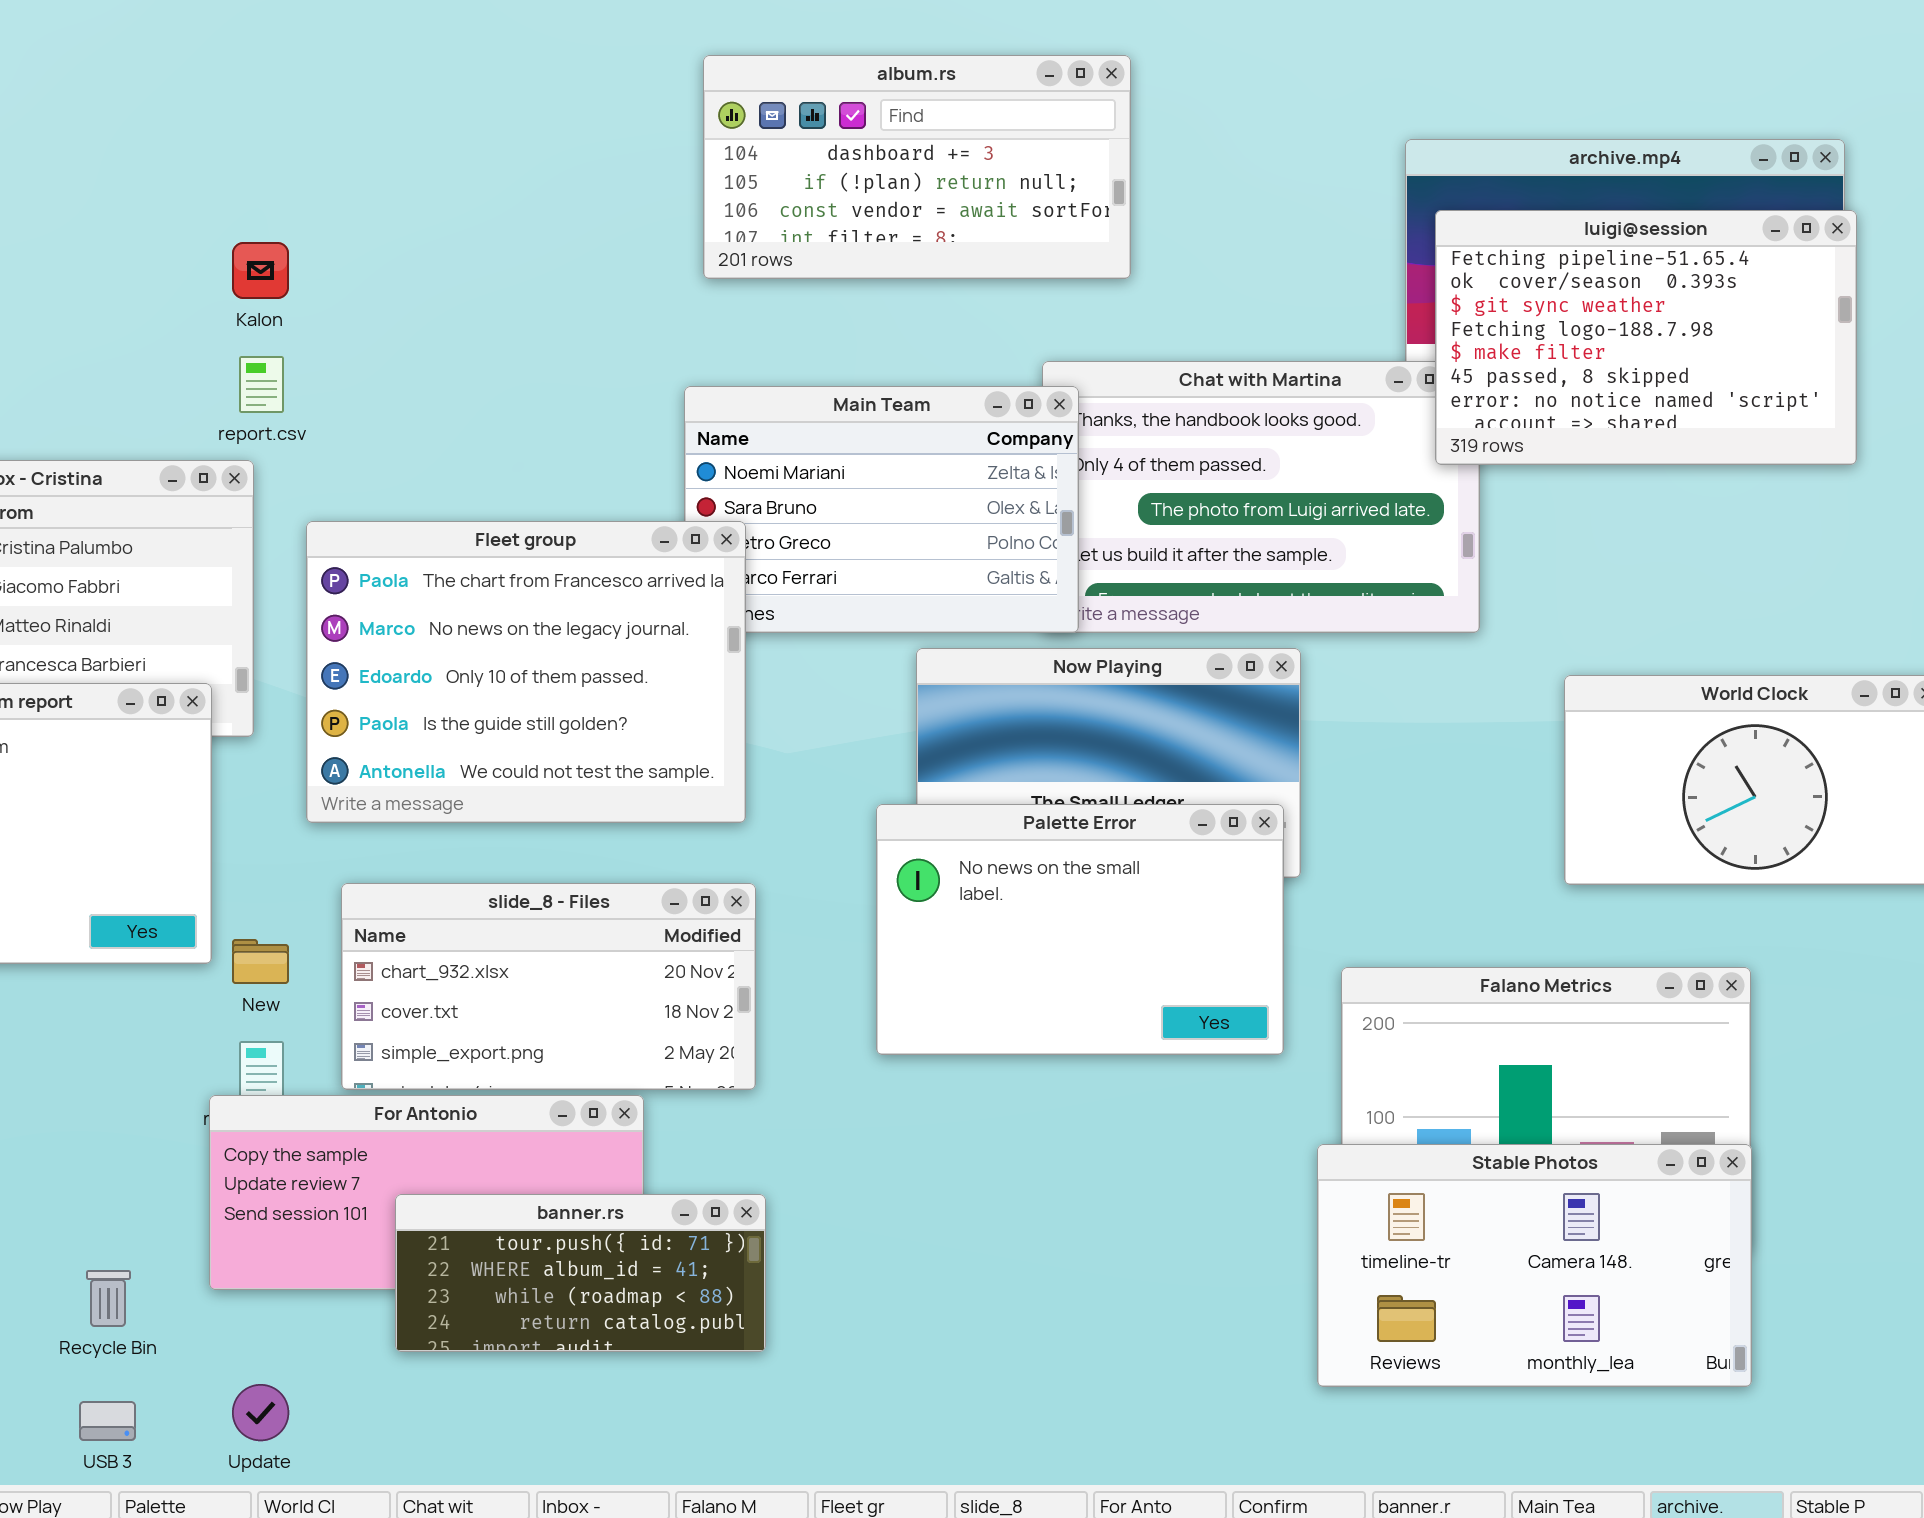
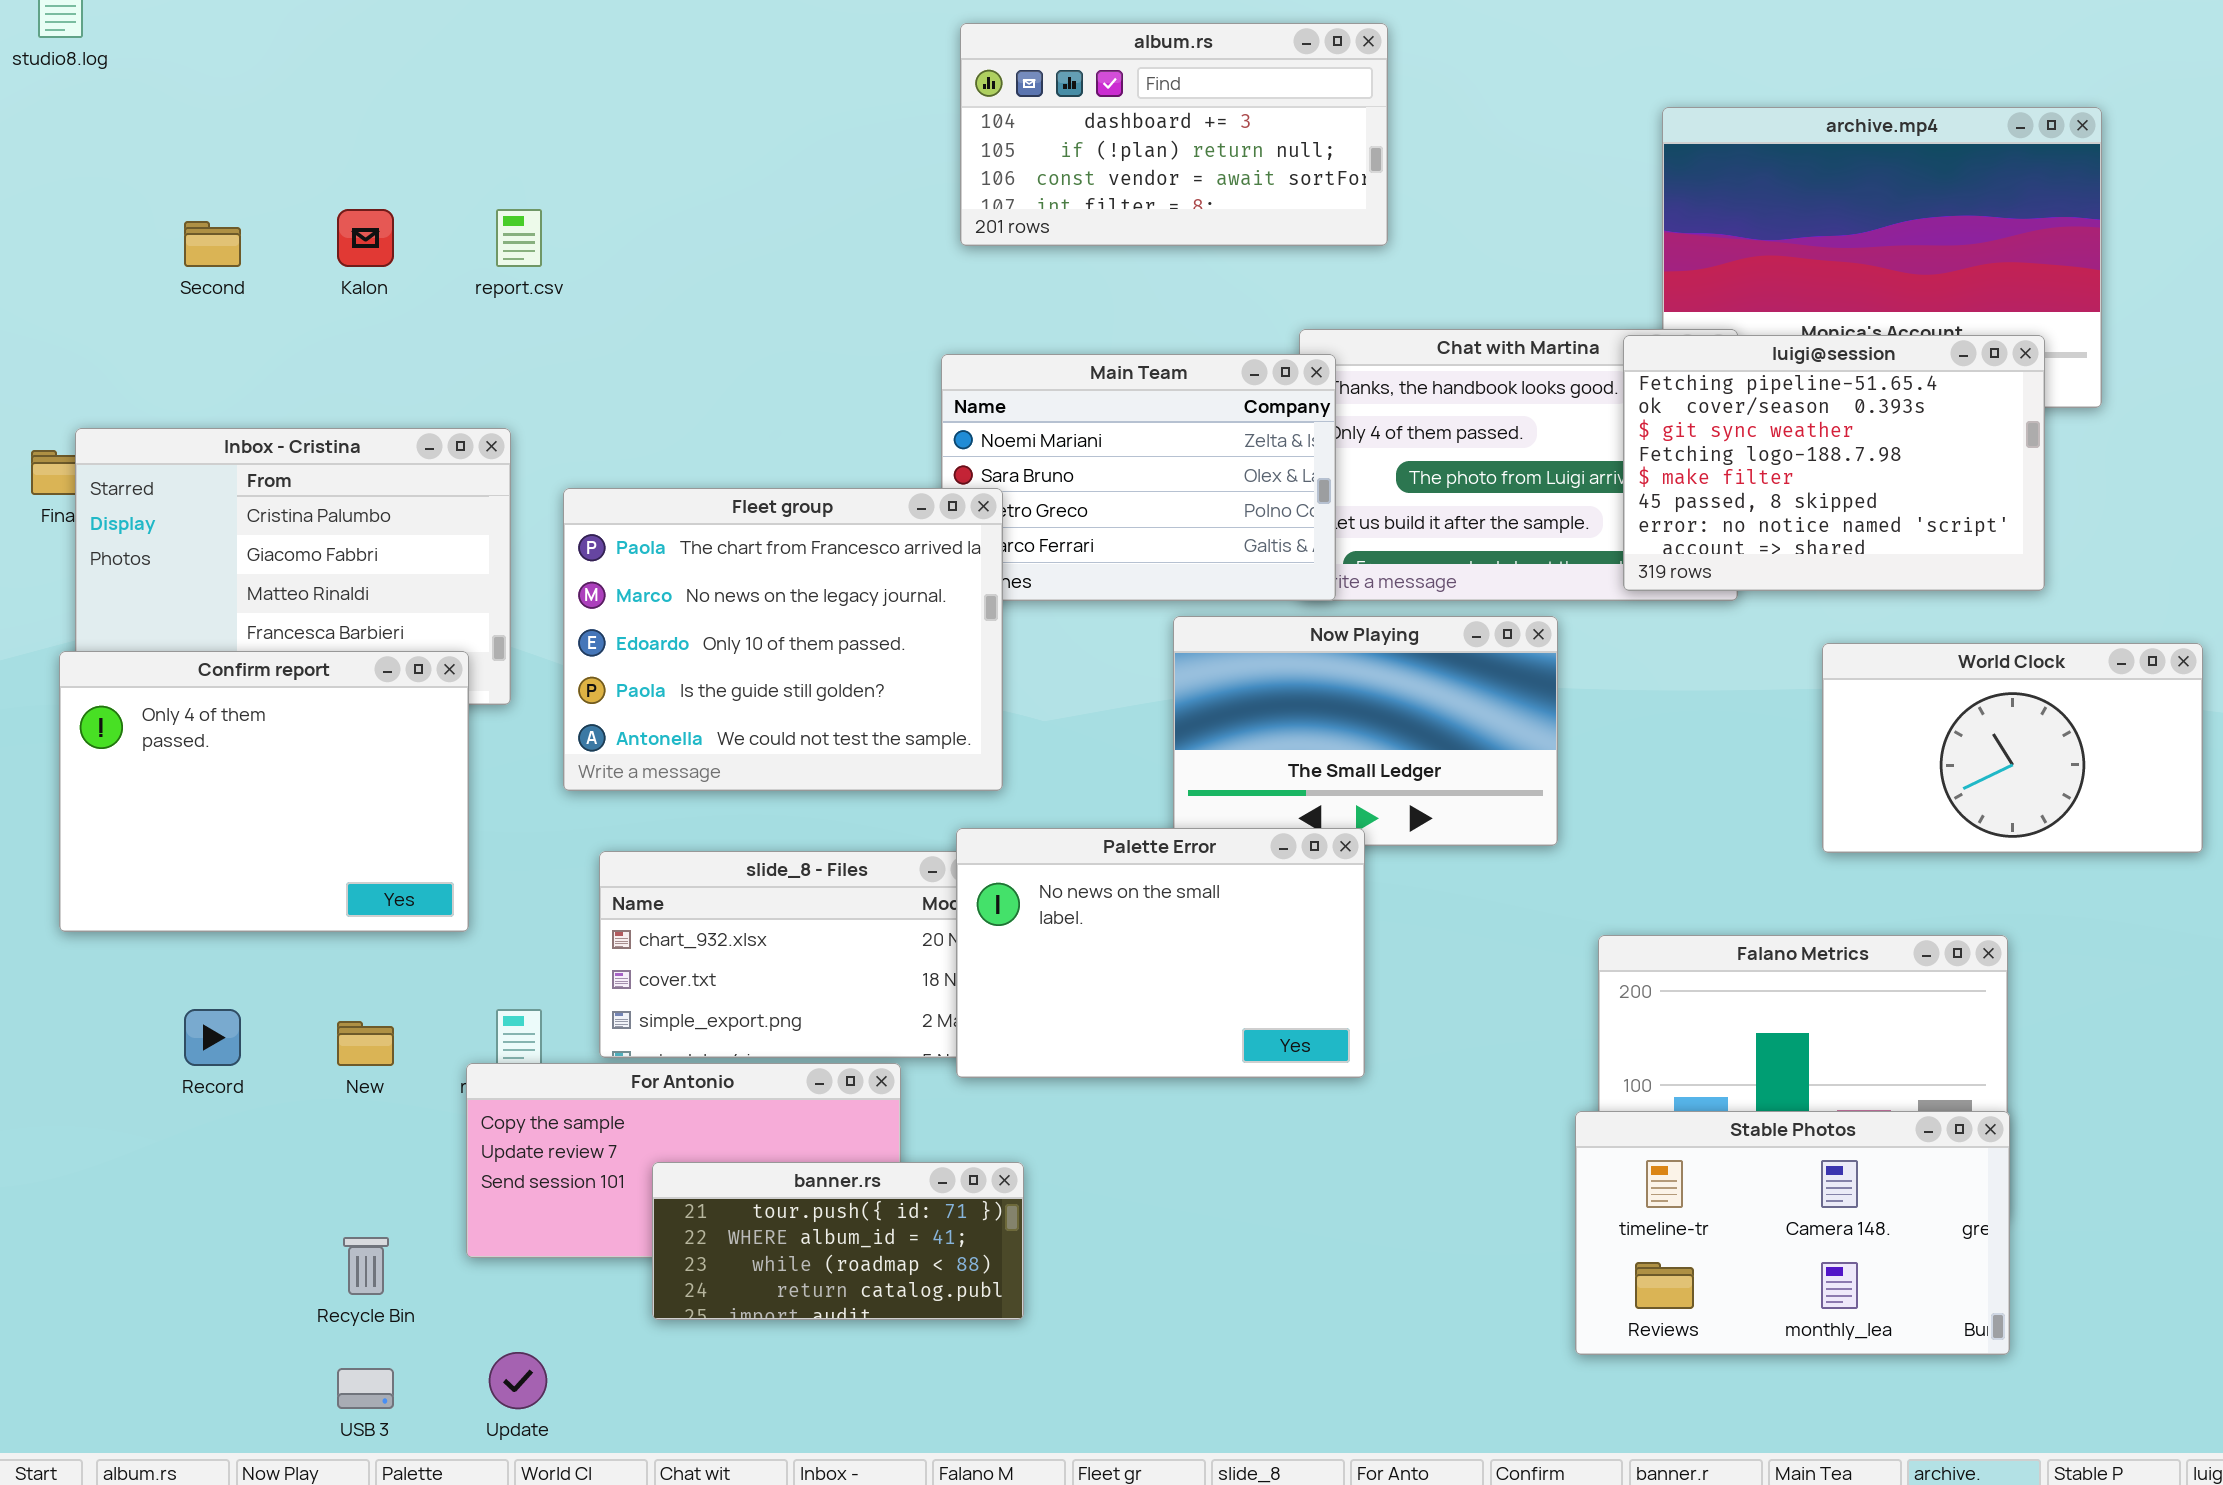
luigi@session: [1435,210,1857,465] -> [1623,335,2045,591], moved
Kalon: [232,242,289,299] -> [337,209,394,267], moved
report.csv: [239,356,284,413] -> [496,209,542,267], moved
Palette Error: [876,804,1284,1055] -> [956,828,1365,1078], moved
New: [232,939,289,984] -> [337,1021,394,1066], moved

